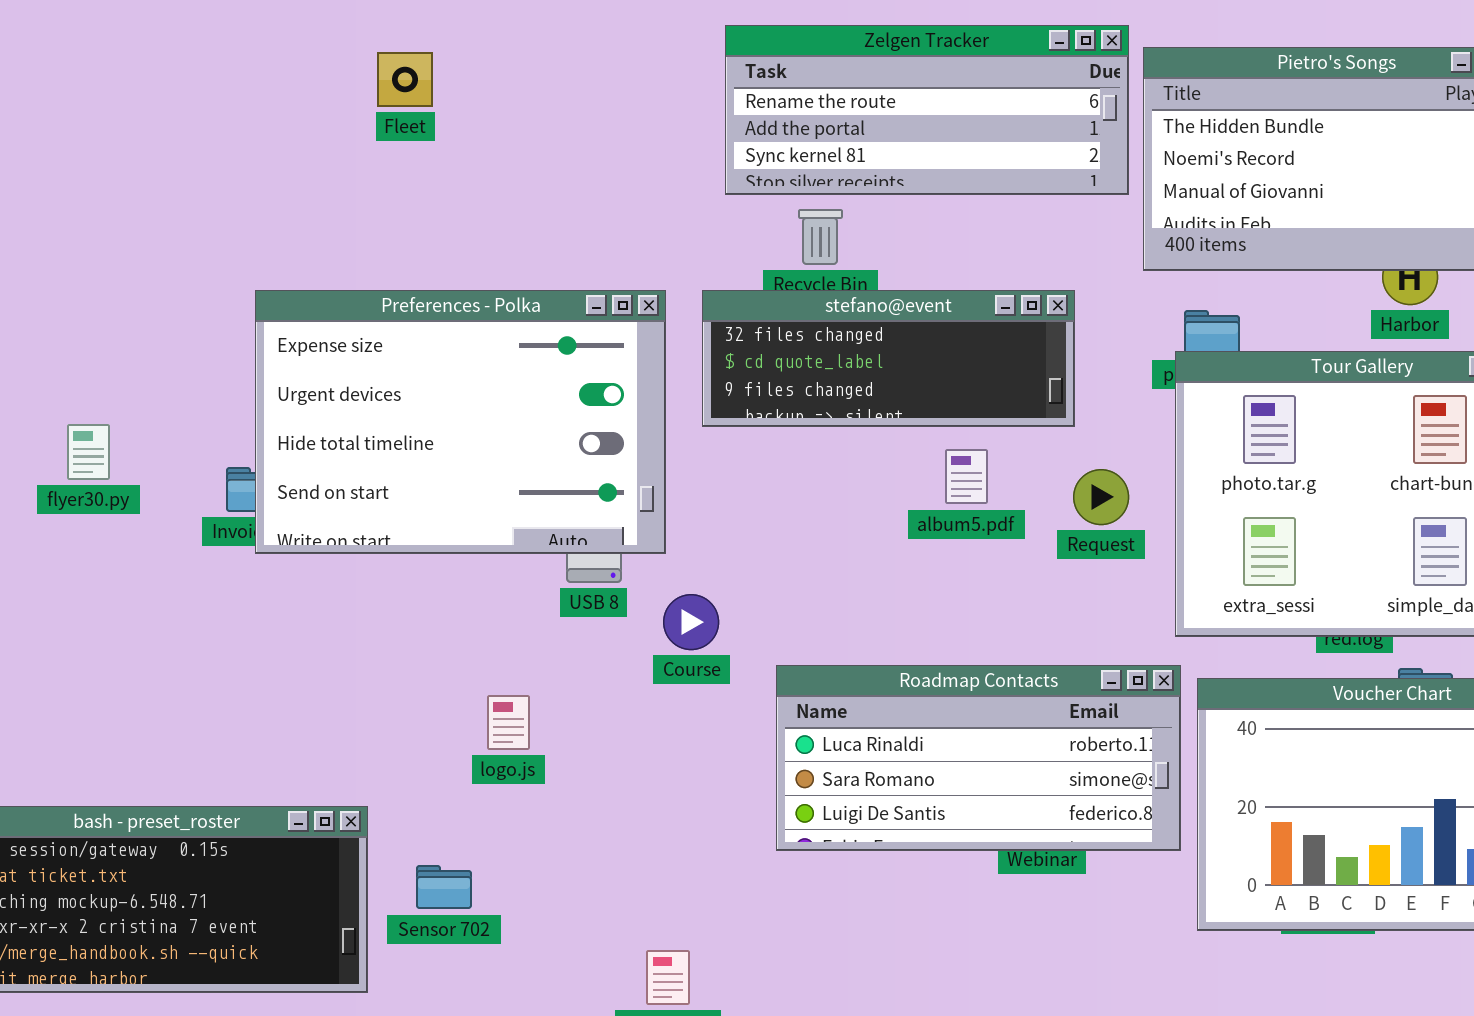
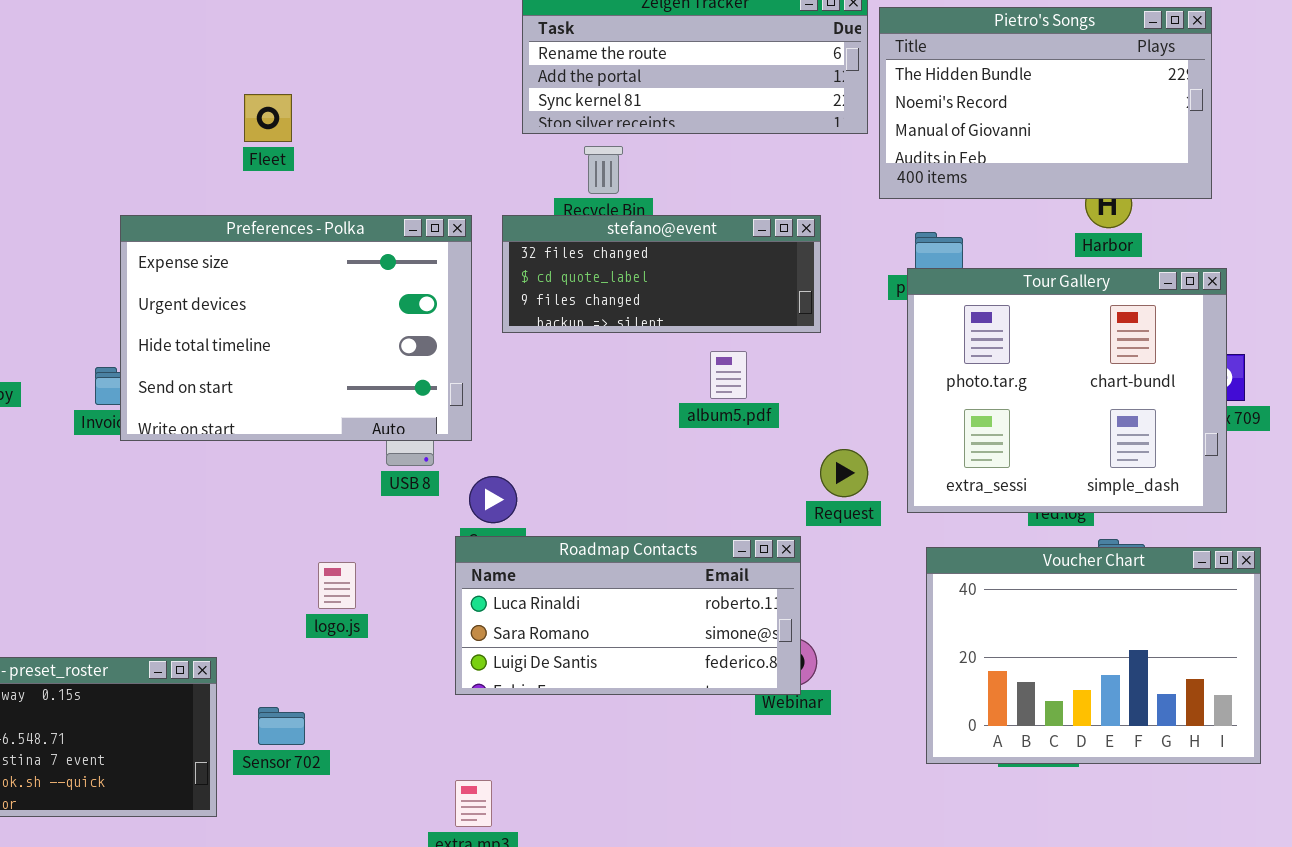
Fleet: [377,52,433,107] -> [244,94,292,142], moved
Request: [1073,469,1129,525] -> [820,449,868,497], moved
Roadmap Contacts: [776,665,1181,851] -> [455,536,801,695], moved

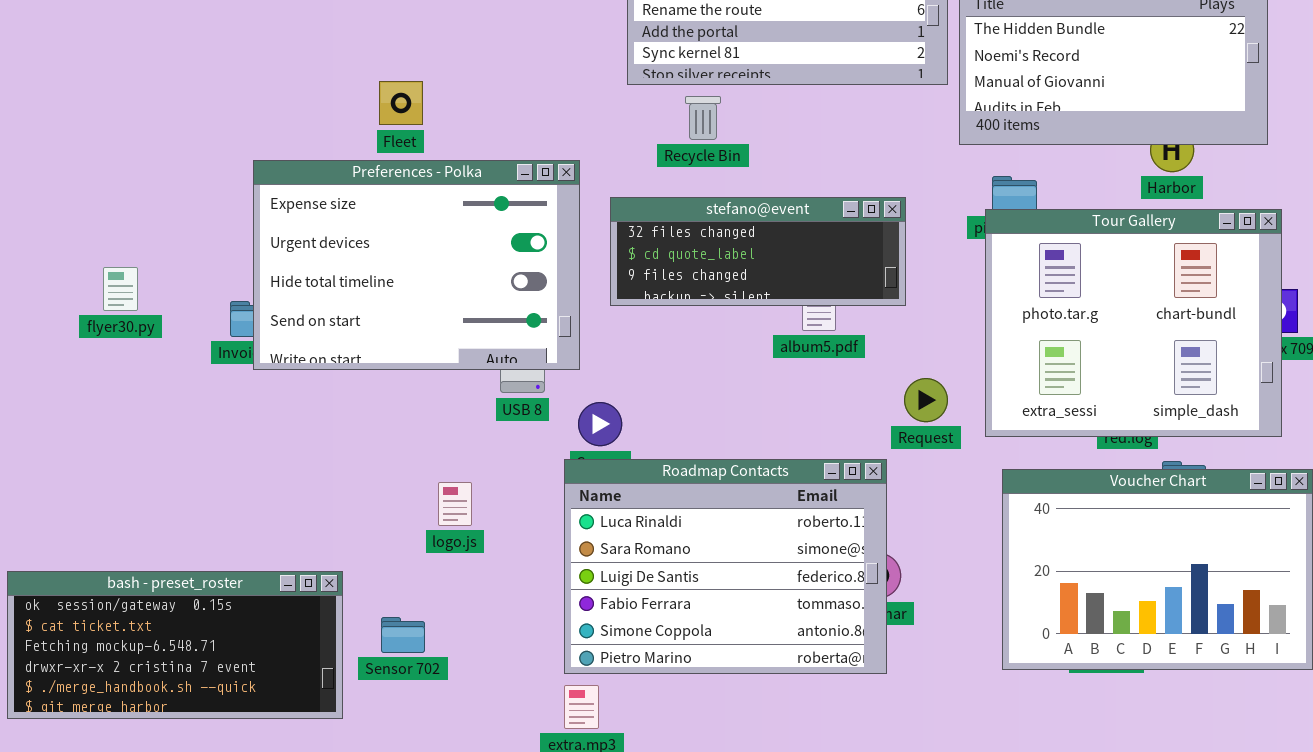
Fleet: [244,94,292,142] -> [379,81,423,125], moved
stefano@event: [502,215,821,333] -> [610,197,906,306], moved
Roadmap Contacts: [455,536,801,695] -> [564,459,887,674], resized

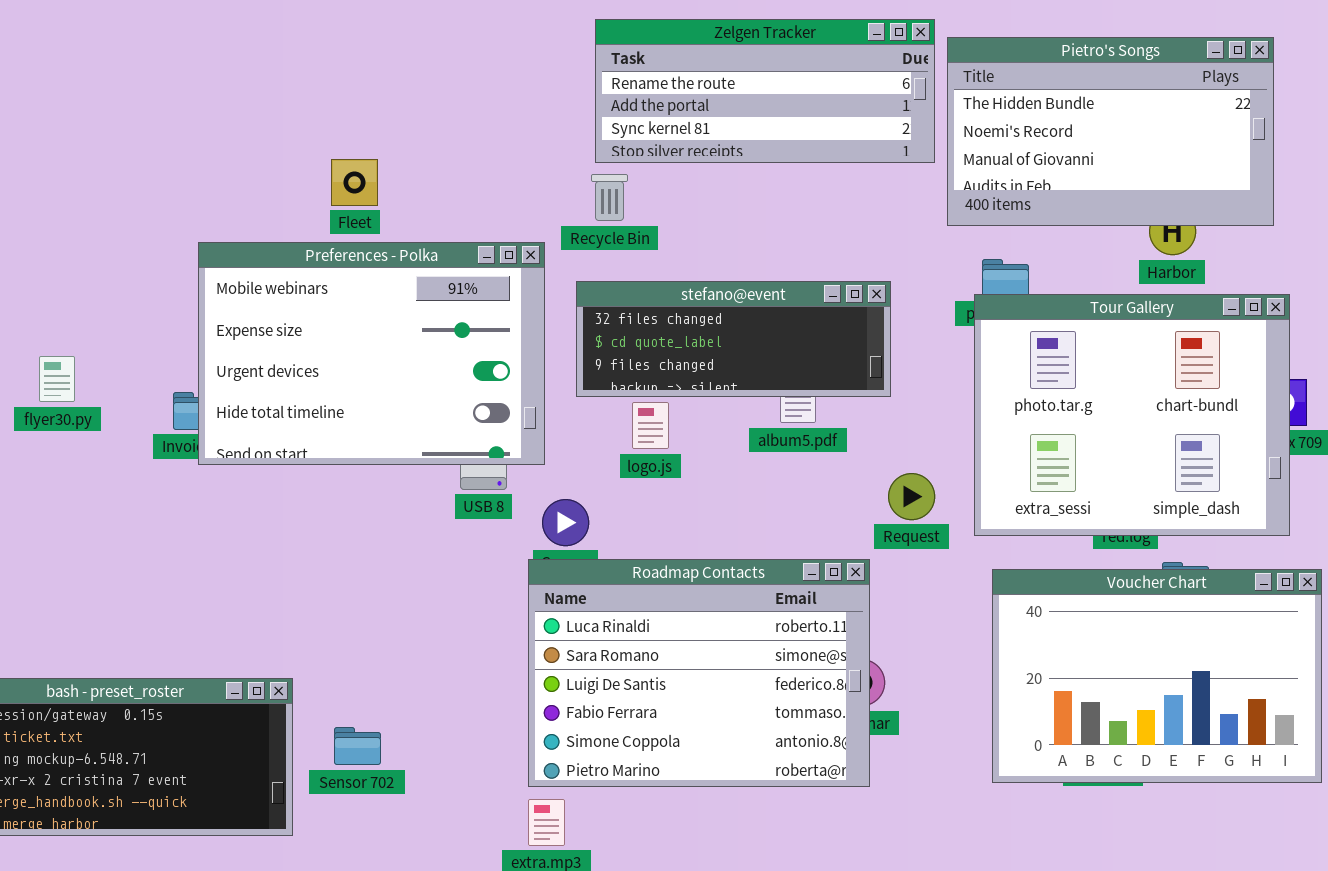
Recycle Bin: [685,96,721,140] -> [591,174,628,221], moved
Preferences - Polka: [253,160,580,370] -> [198,242,545,465], scrolled up 1 row
logo.js: [438,482,472,526] -> [632,402,669,449], moved

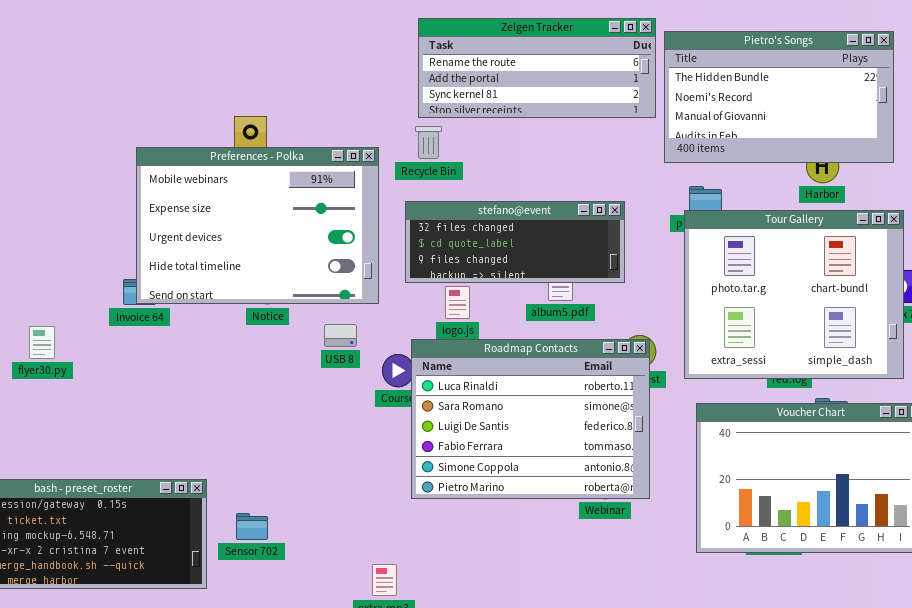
Preferences - Polka: [198,242,545,465] -> [136,147,379,304], moved
flyer30.py: [39,356,75,402] -> [29,326,55,359], moved
Roadmap Contacts: [528,559,870,787] -> [411,339,650,499], moved

